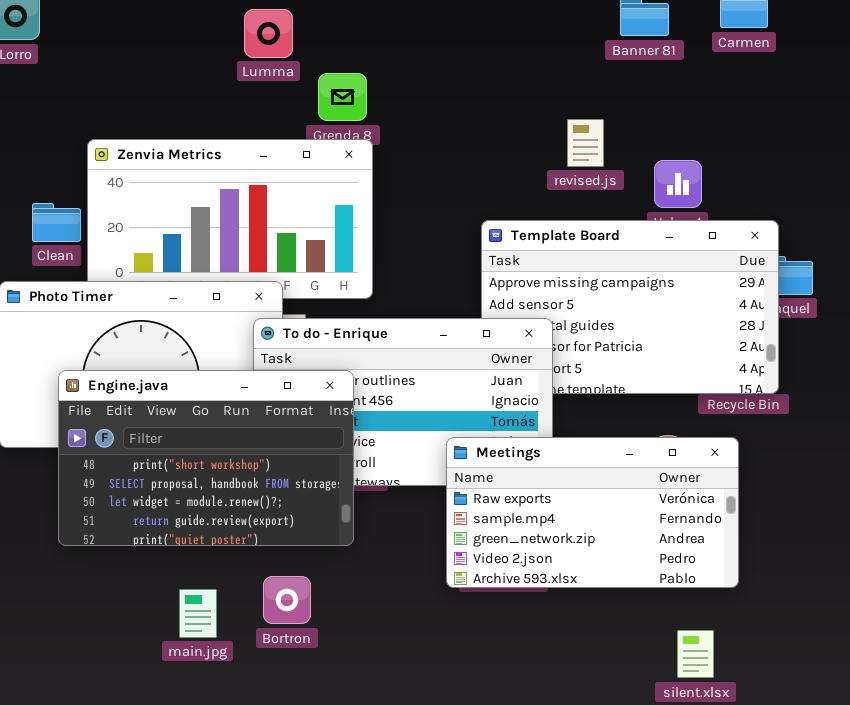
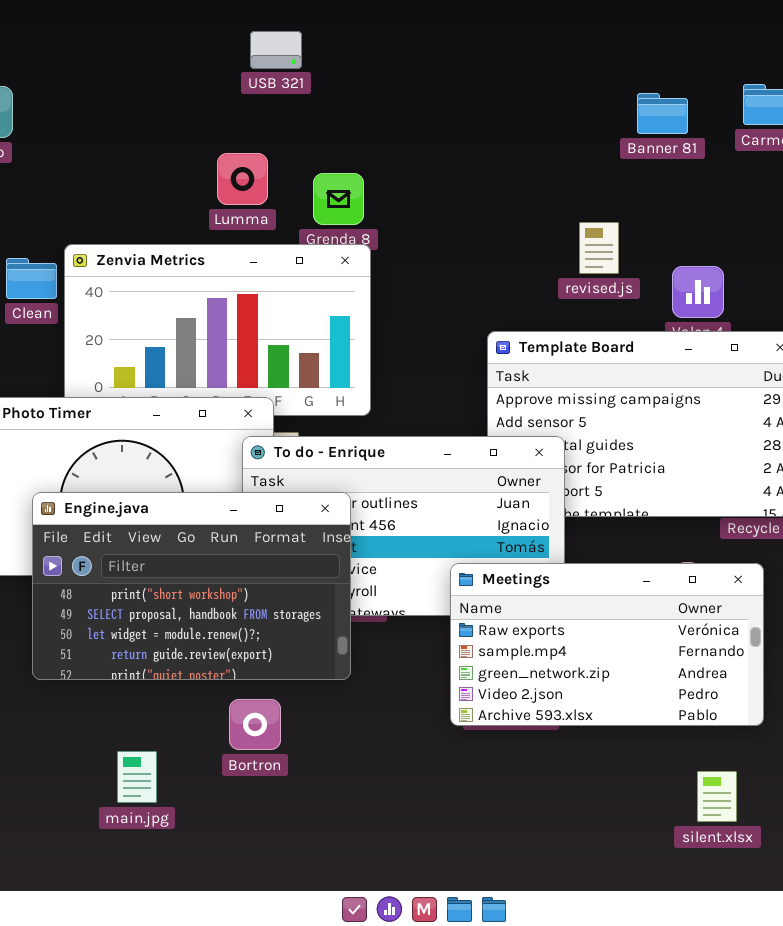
Lumma: [244,9,293,58] -> [217,153,268,205], moved
Clean: [32,203,81,242] -> [6,258,57,299], moved
Bortron: [263,576,311,624] -> [229,699,281,750], moved
main.jpg: [179,589,217,638] -> [117,751,157,803], moved

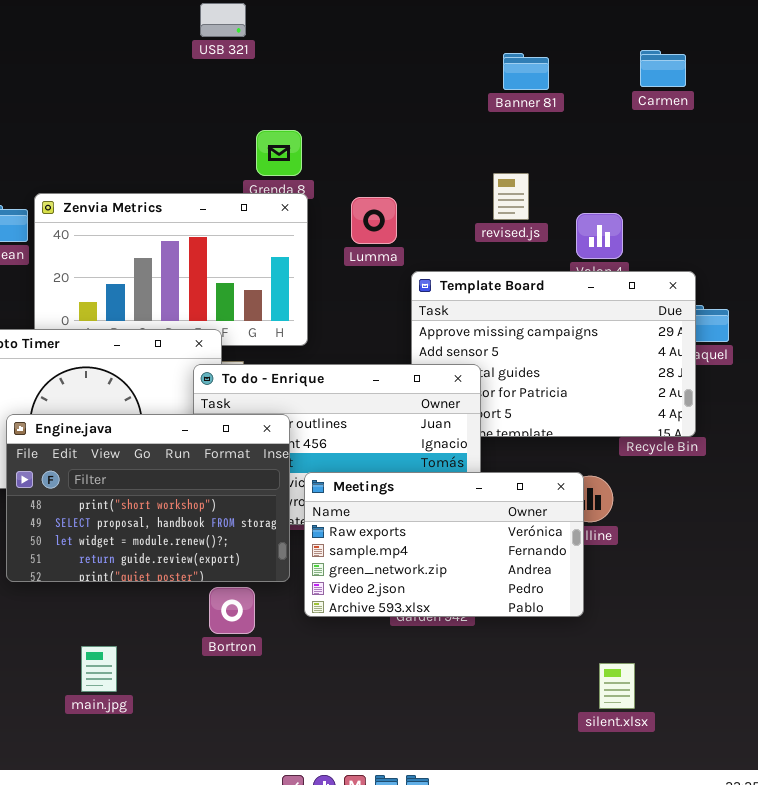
Banner 81: [637,93,688,134] -> [503,53,549,90], moved
Lumma: [217,153,268,205] -> [351,197,397,244], moved
Meetings: [450,563,764,726] -> [304,472,584,617], moved
Bortron: [229,699,281,750] -> [209,587,255,634], moved

